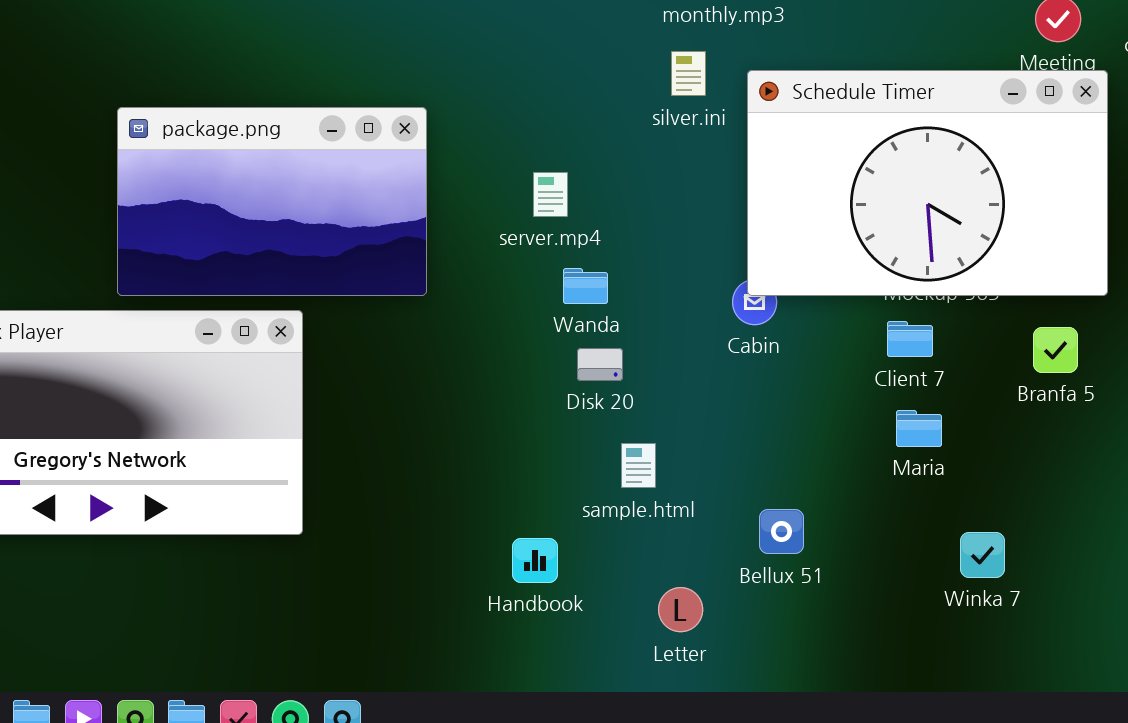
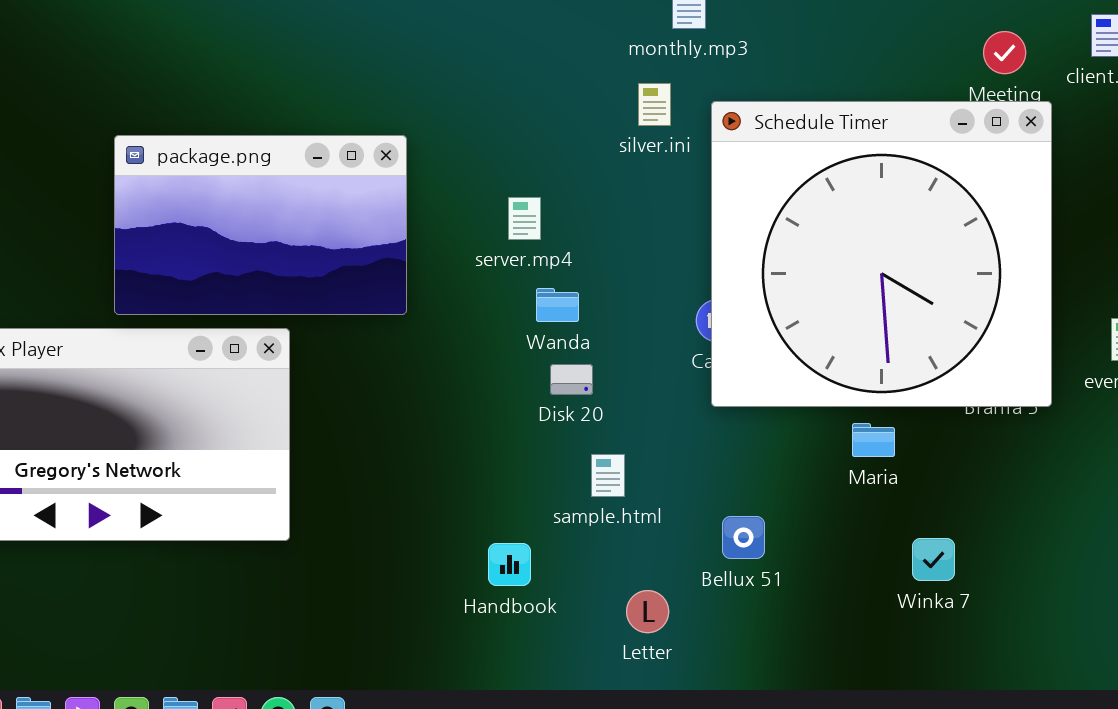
Schedule Timer: [747,70,1108,296] -> [711,101,1052,407], resized

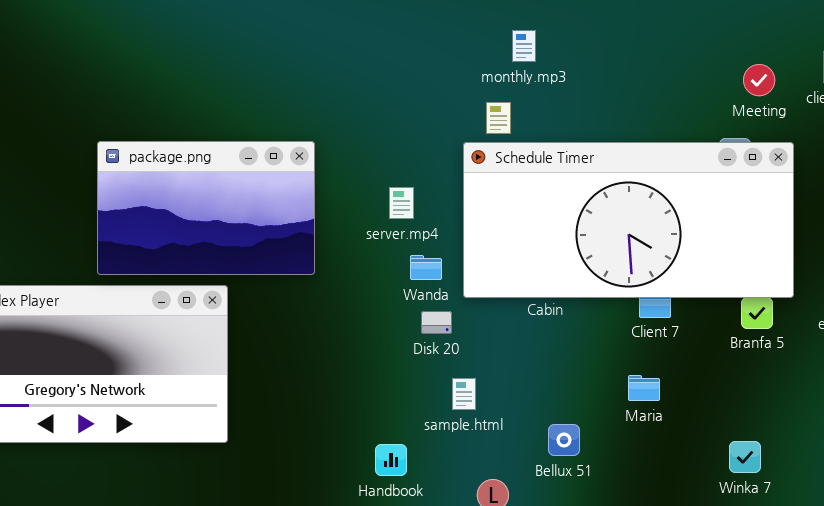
Schedule Timer: [711,101,1052,407] -> [463,142,794,298], moved, resized
Maria: [852,423,895,457] -> [628,375,660,401], moved
Winka 7: [912,538,955,581] -> [729,441,761,473], moved

